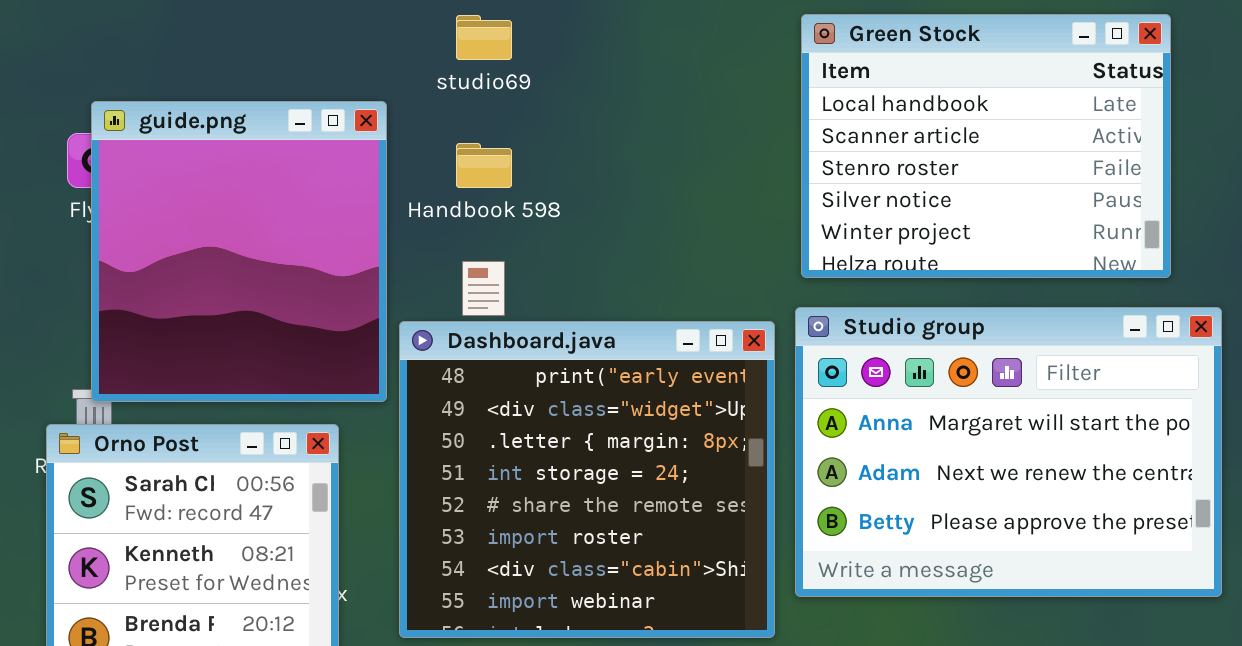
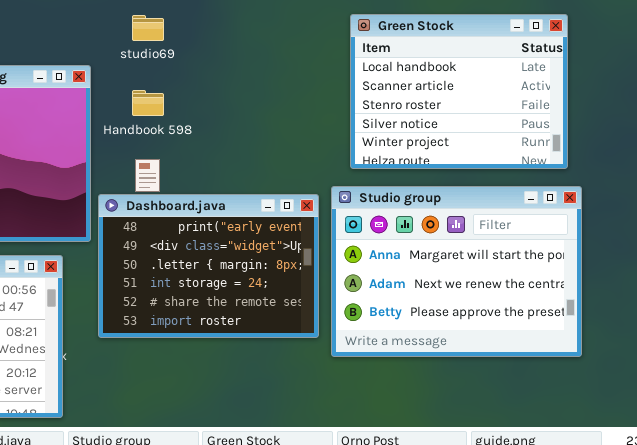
Green Stock: [801,14,1171,278] -> [350,14,568,169], moved
Dashboard.java: [399,321,775,638] -> [98,194,319,338], resized

